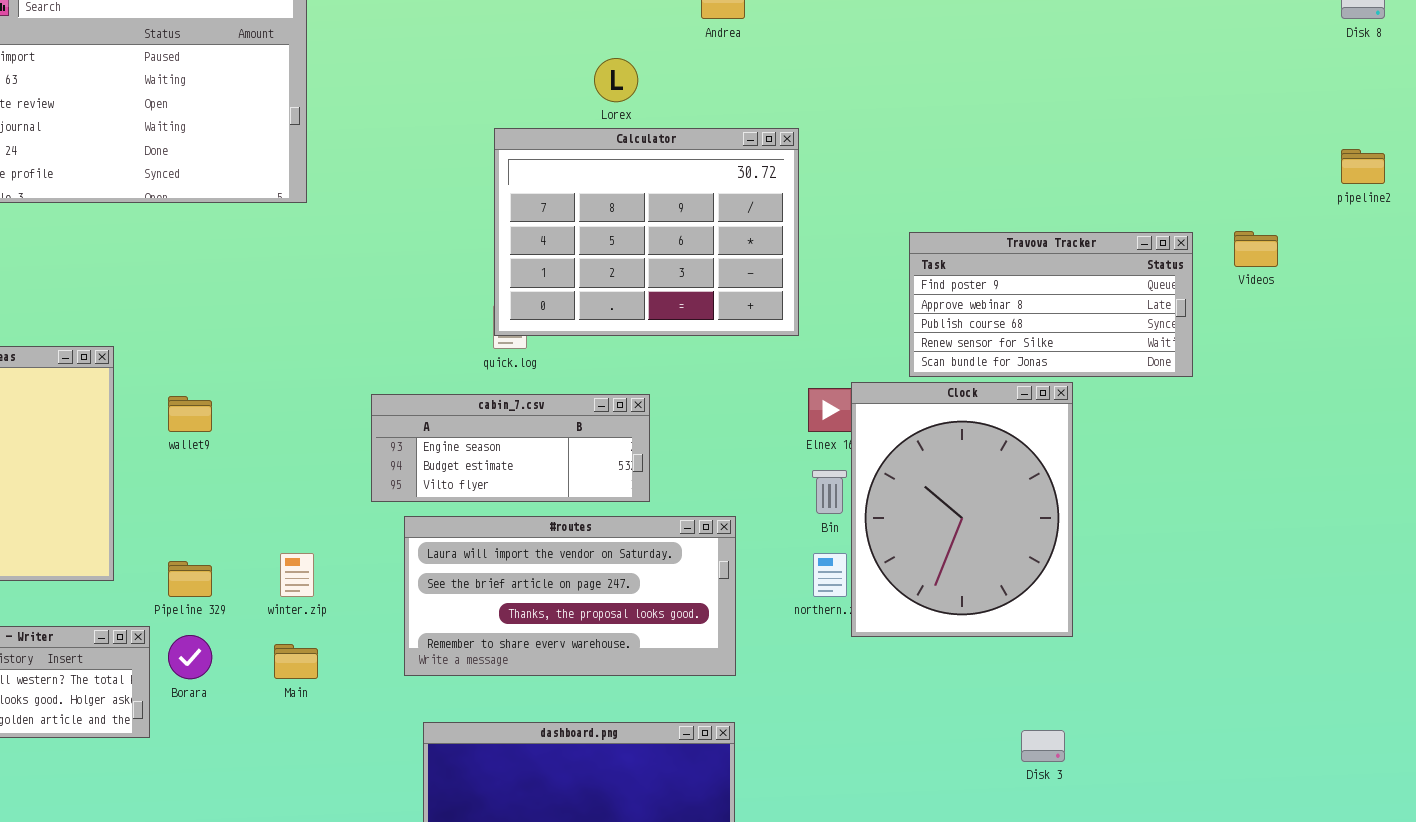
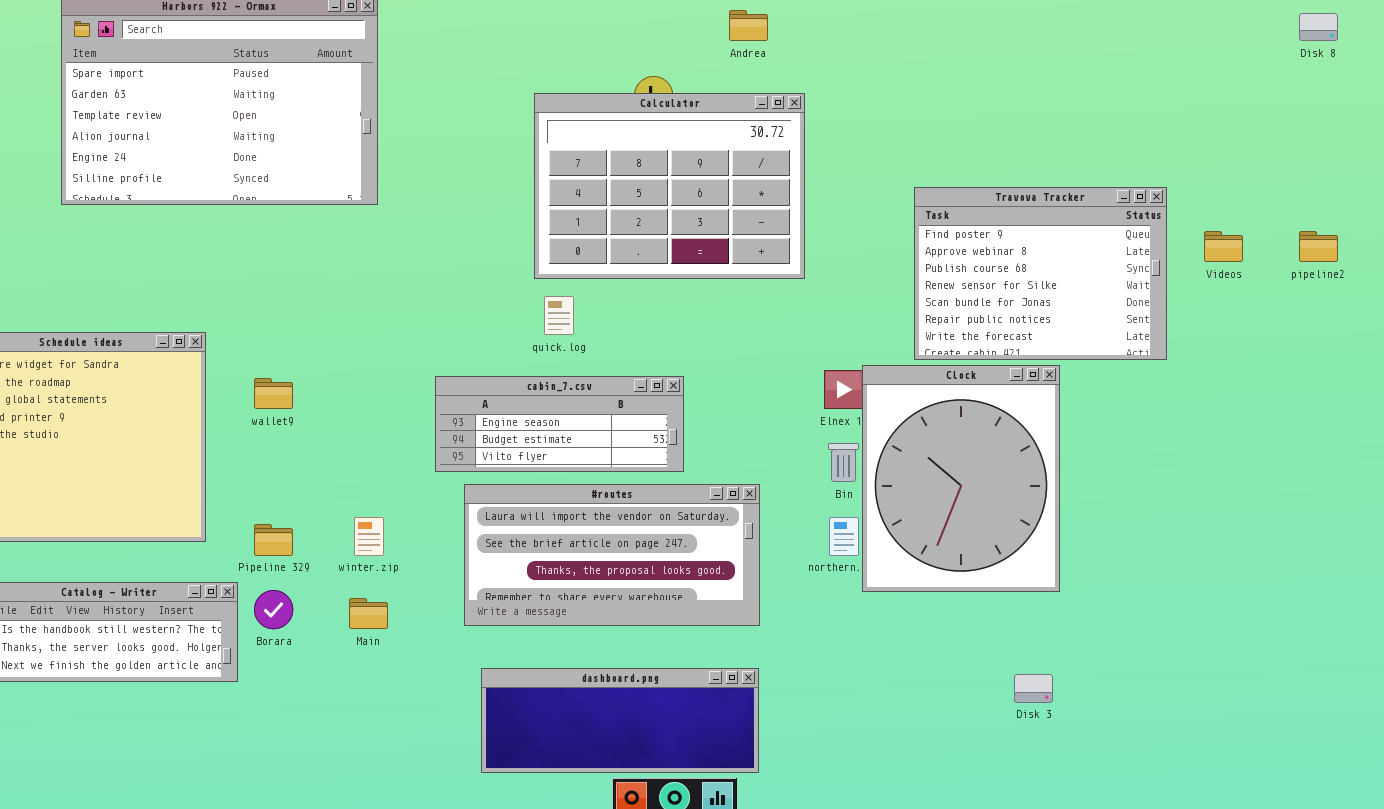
Calculator: [494,128,799,336] -> [534,93,805,279], moved
pipeline2: [1341,149,1385,184] -> [1299,231,1338,262], moved
Travova Tracker: [909,232,1193,377] -> [914,187,1167,360], resized

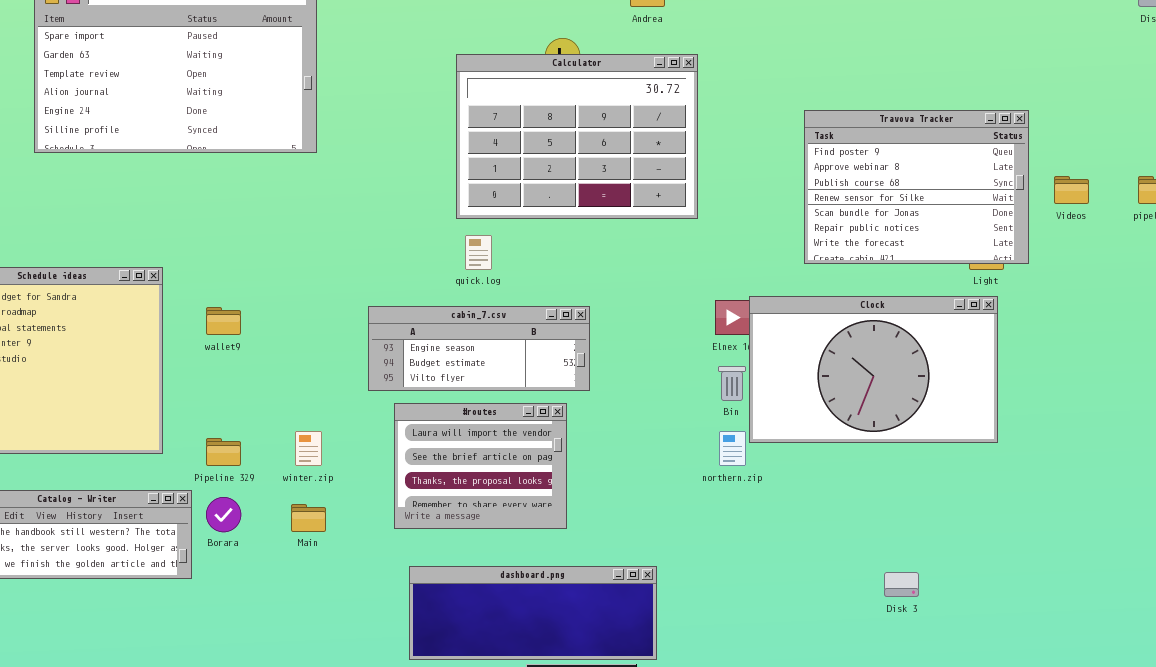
Travova Tracker: [914,187,1167,360] -> [804,110,1029,264], moved
Clock: [862,365,1060,592] -> [749,296,998,443], resized
#routes: [464,484,760,626] -> [394,403,567,529], resized

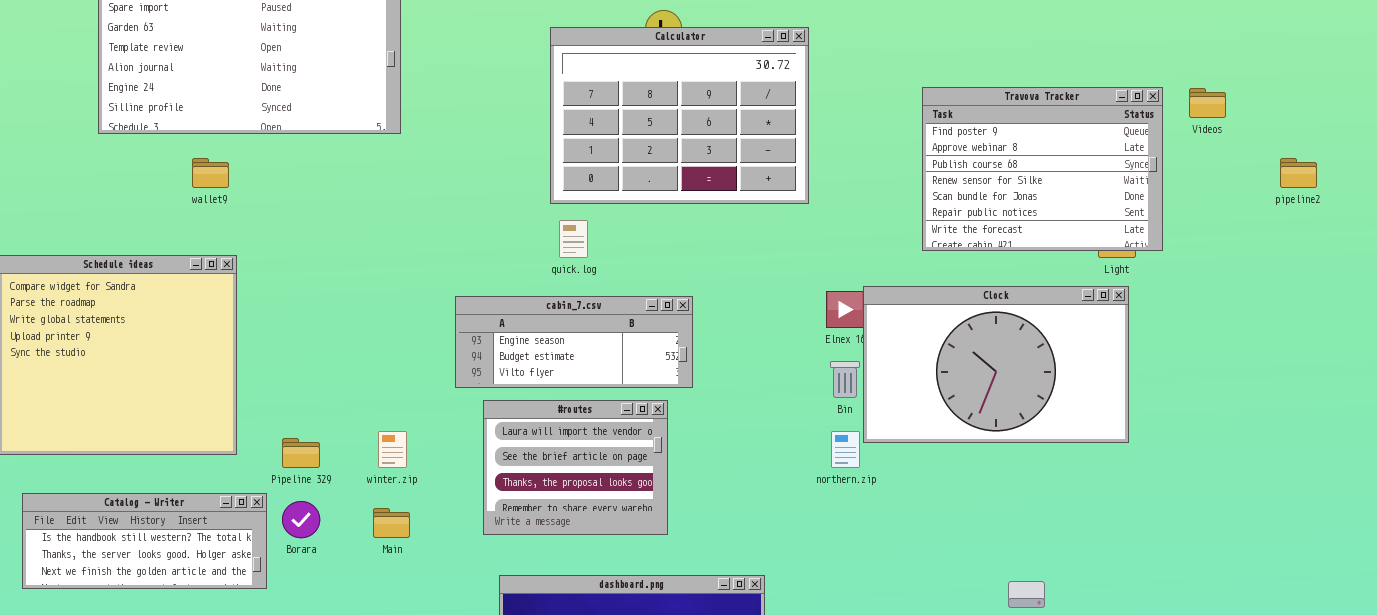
Videos: [1054,176,1089,204] -> [1189,88,1226,118], moved
wallet9: [206,307,241,335] -> [192,158,229,188], moved

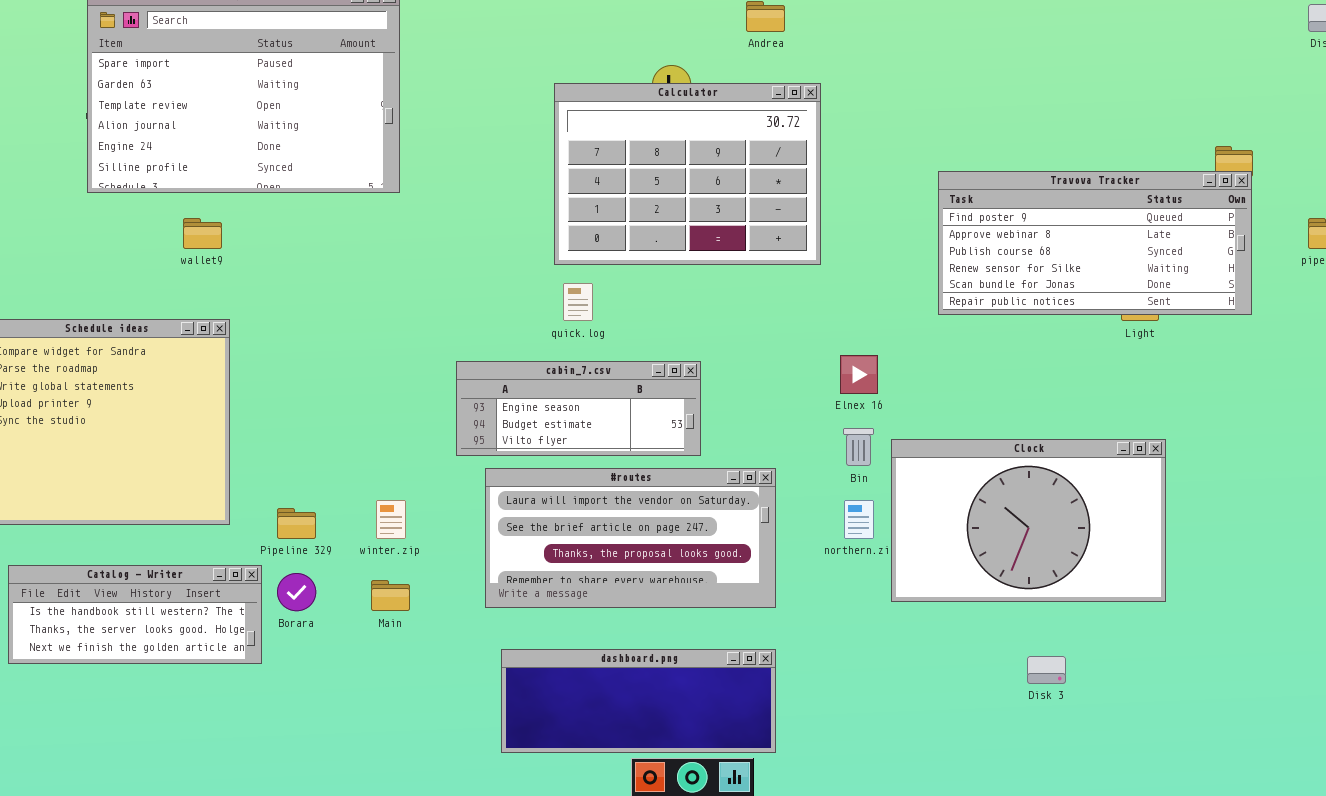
Travova Tracker: [922,87,1163,251] -> [938,171,1252,315], resized
Clock: [863,286,1129,443] -> [891,439,1166,602], moved
#routes: [483,400,668,535] -> [485,468,776,608], resized

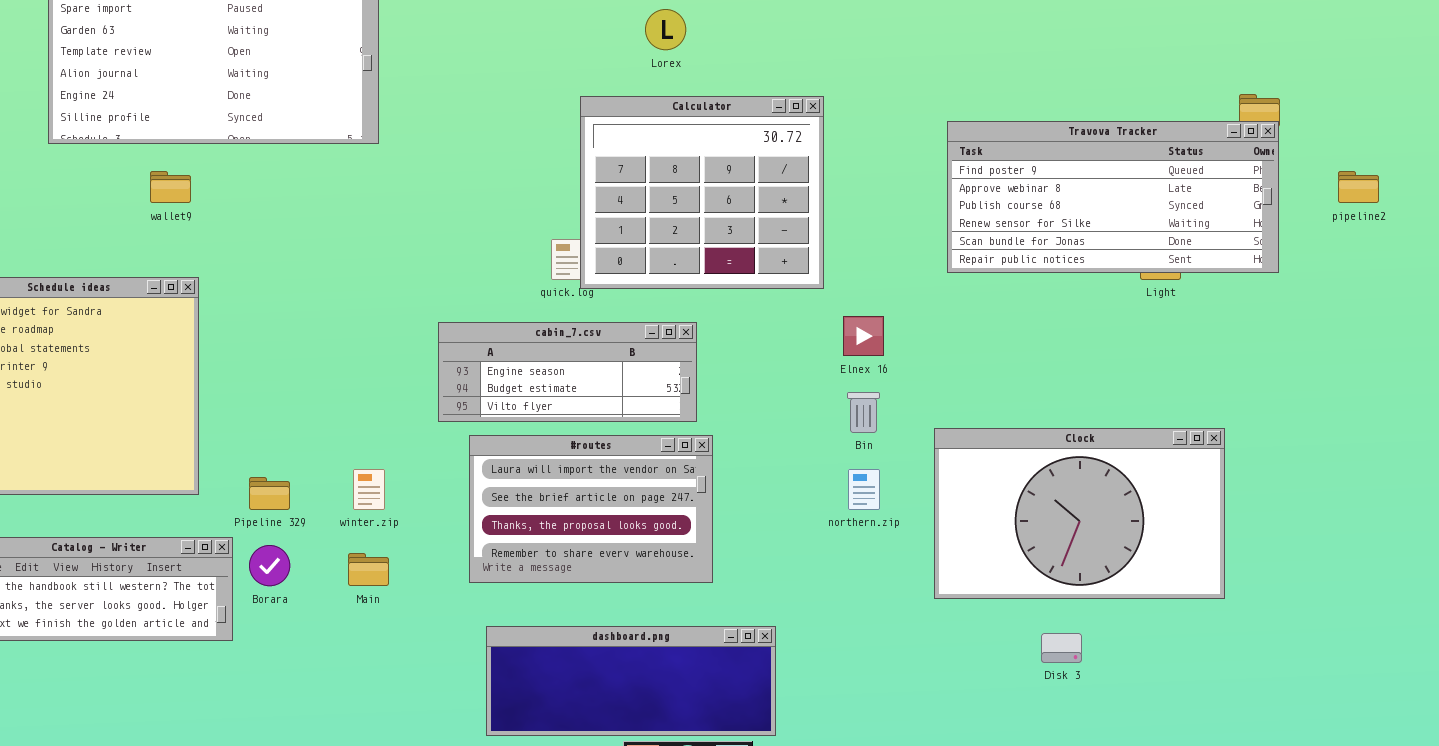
Calculator: [554,83,821,265] -> [580,96,824,289], moved, resized
Clock: [891,439,1166,602] -> [934,428,1225,599], moved
#routes: [485,468,776,608] -> [469,435,713,583], resized

